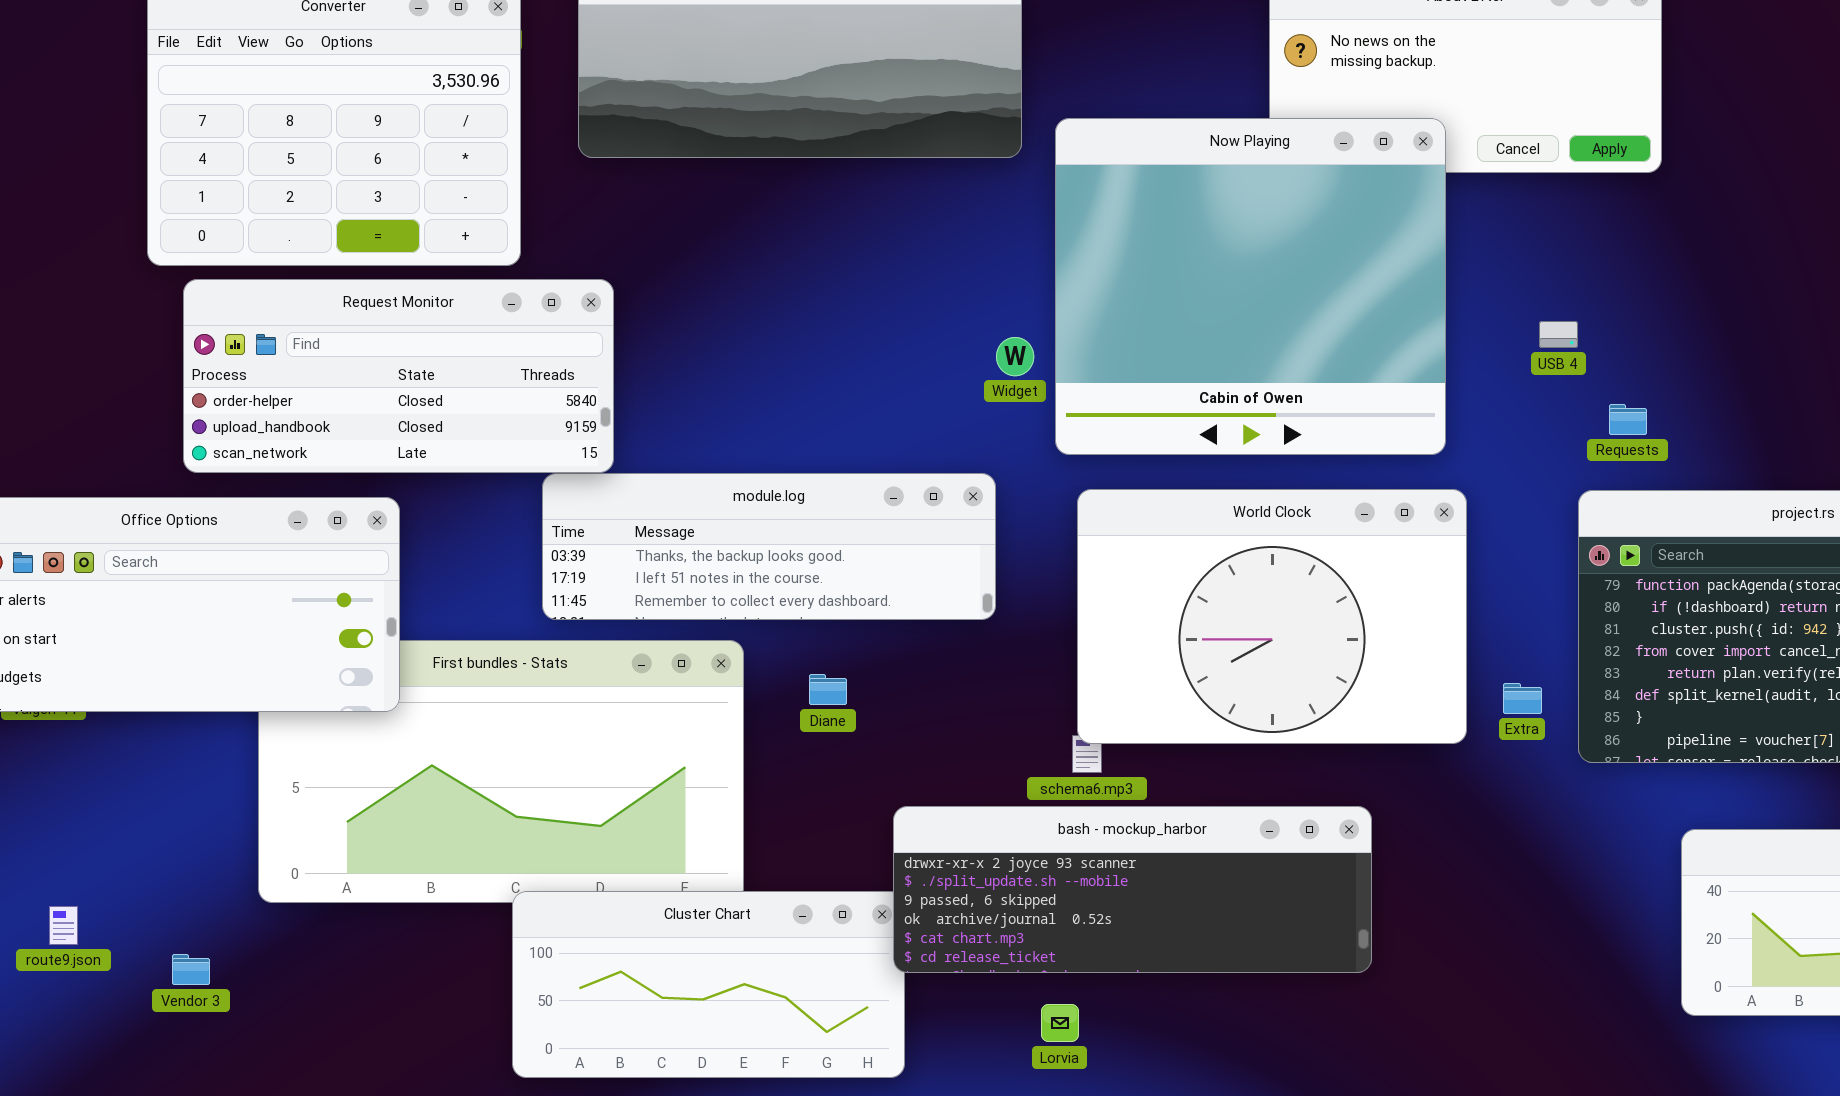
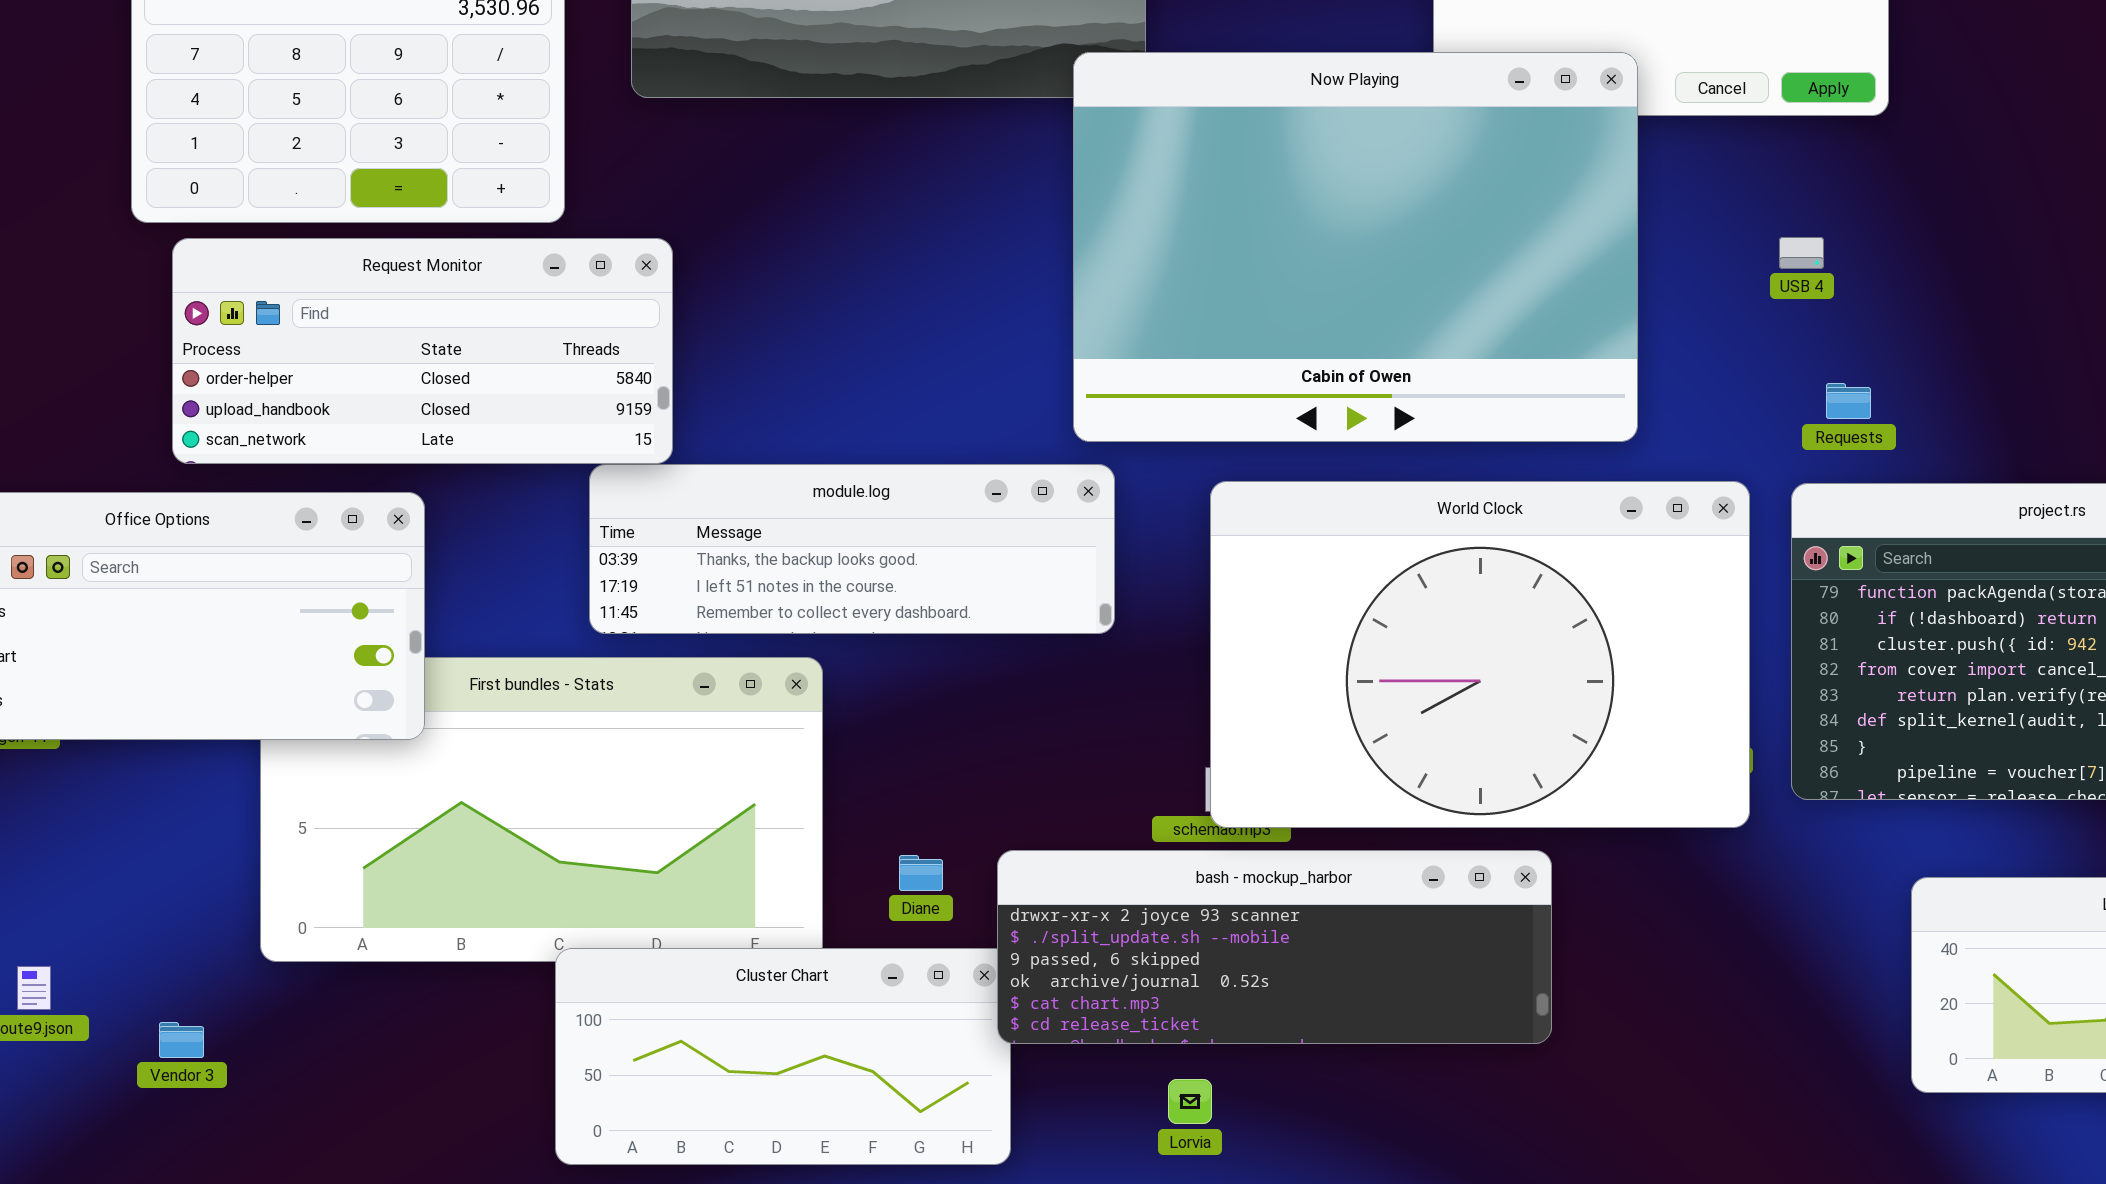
Now Playing: [1055,118,1446,455] -> [1073,52,1638,442], resized
USB 4: [1539,321,1578,348] -> [1779,237,1824,269], moved
World Clock: [1077,489,1467,744] -> [1210,481,1750,828], resized
Diane: [809,674,847,705] -> [899,855,943,891], moved

